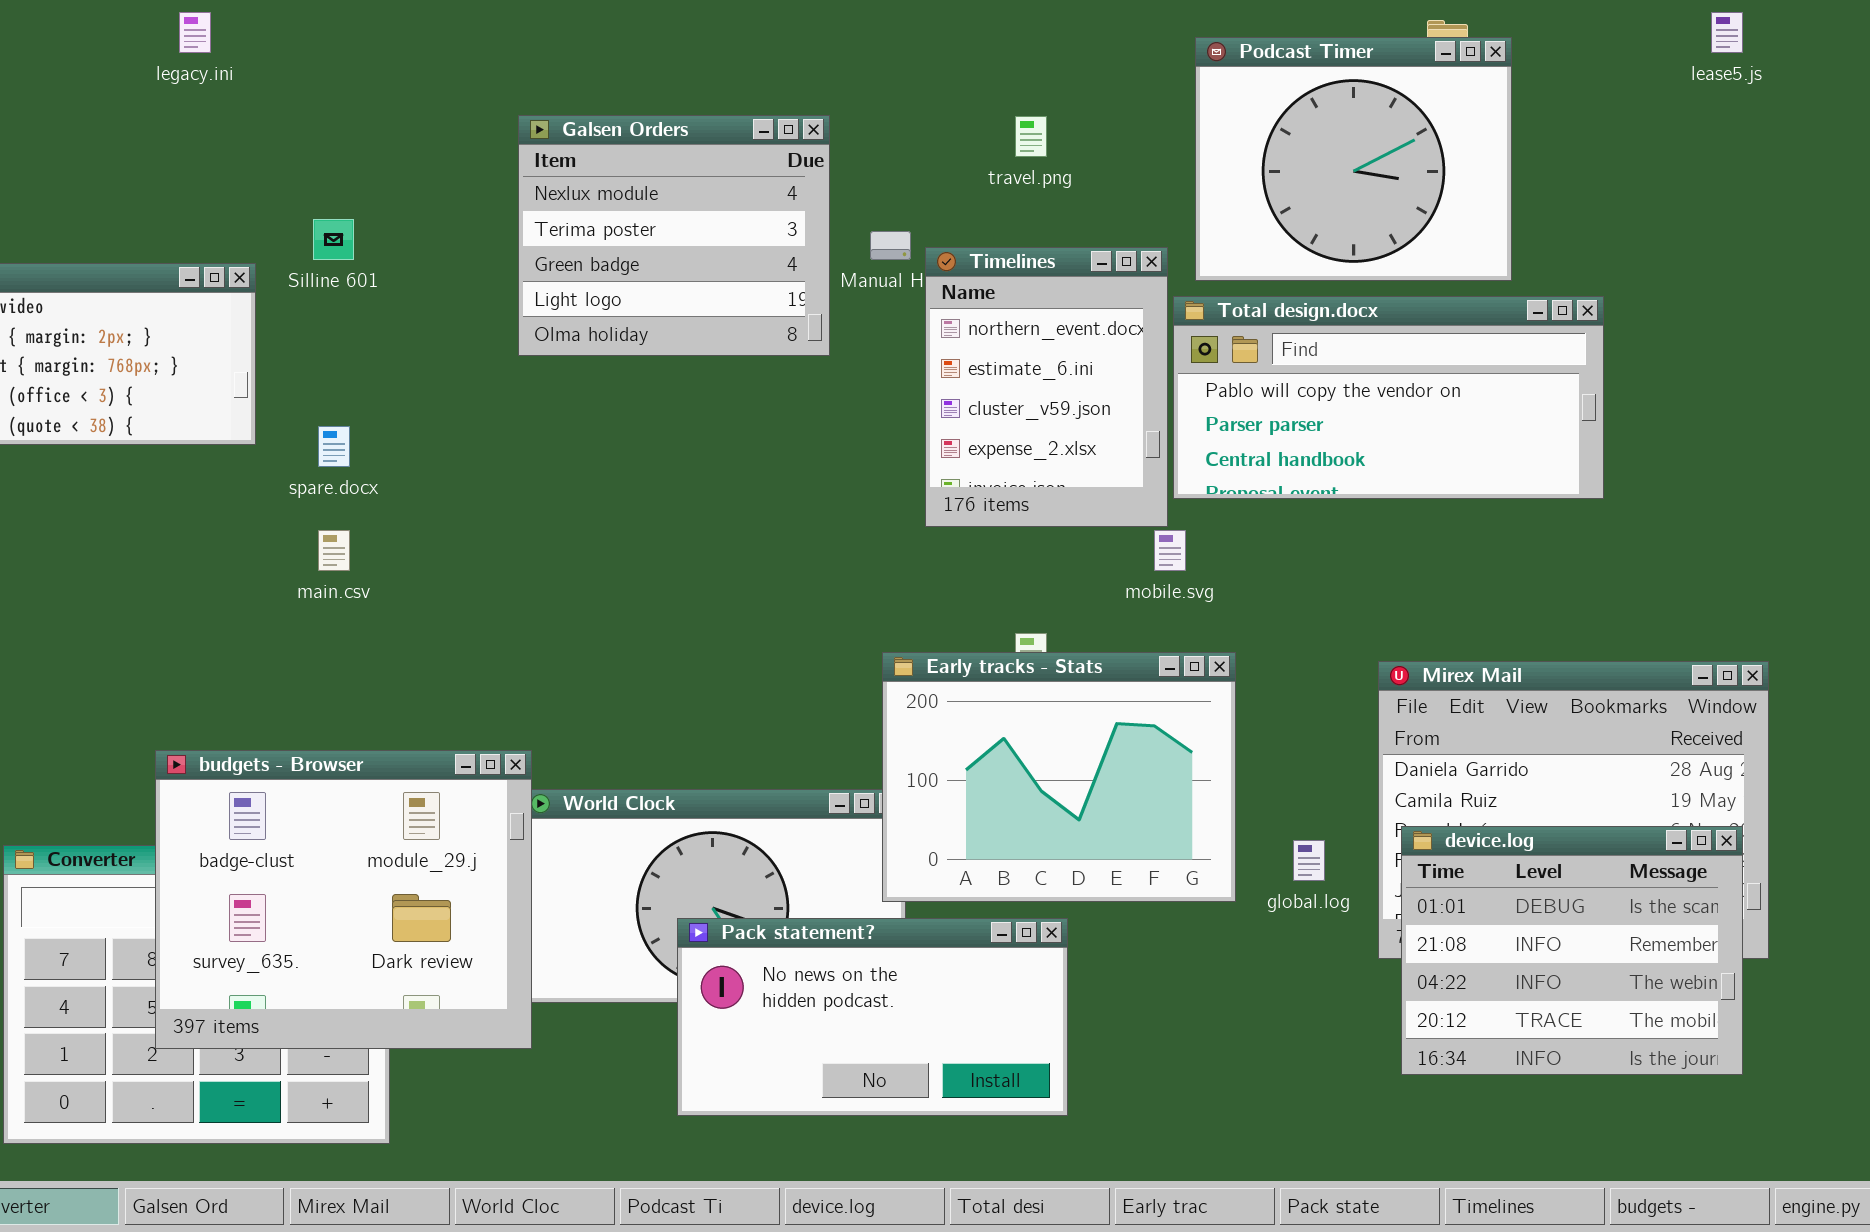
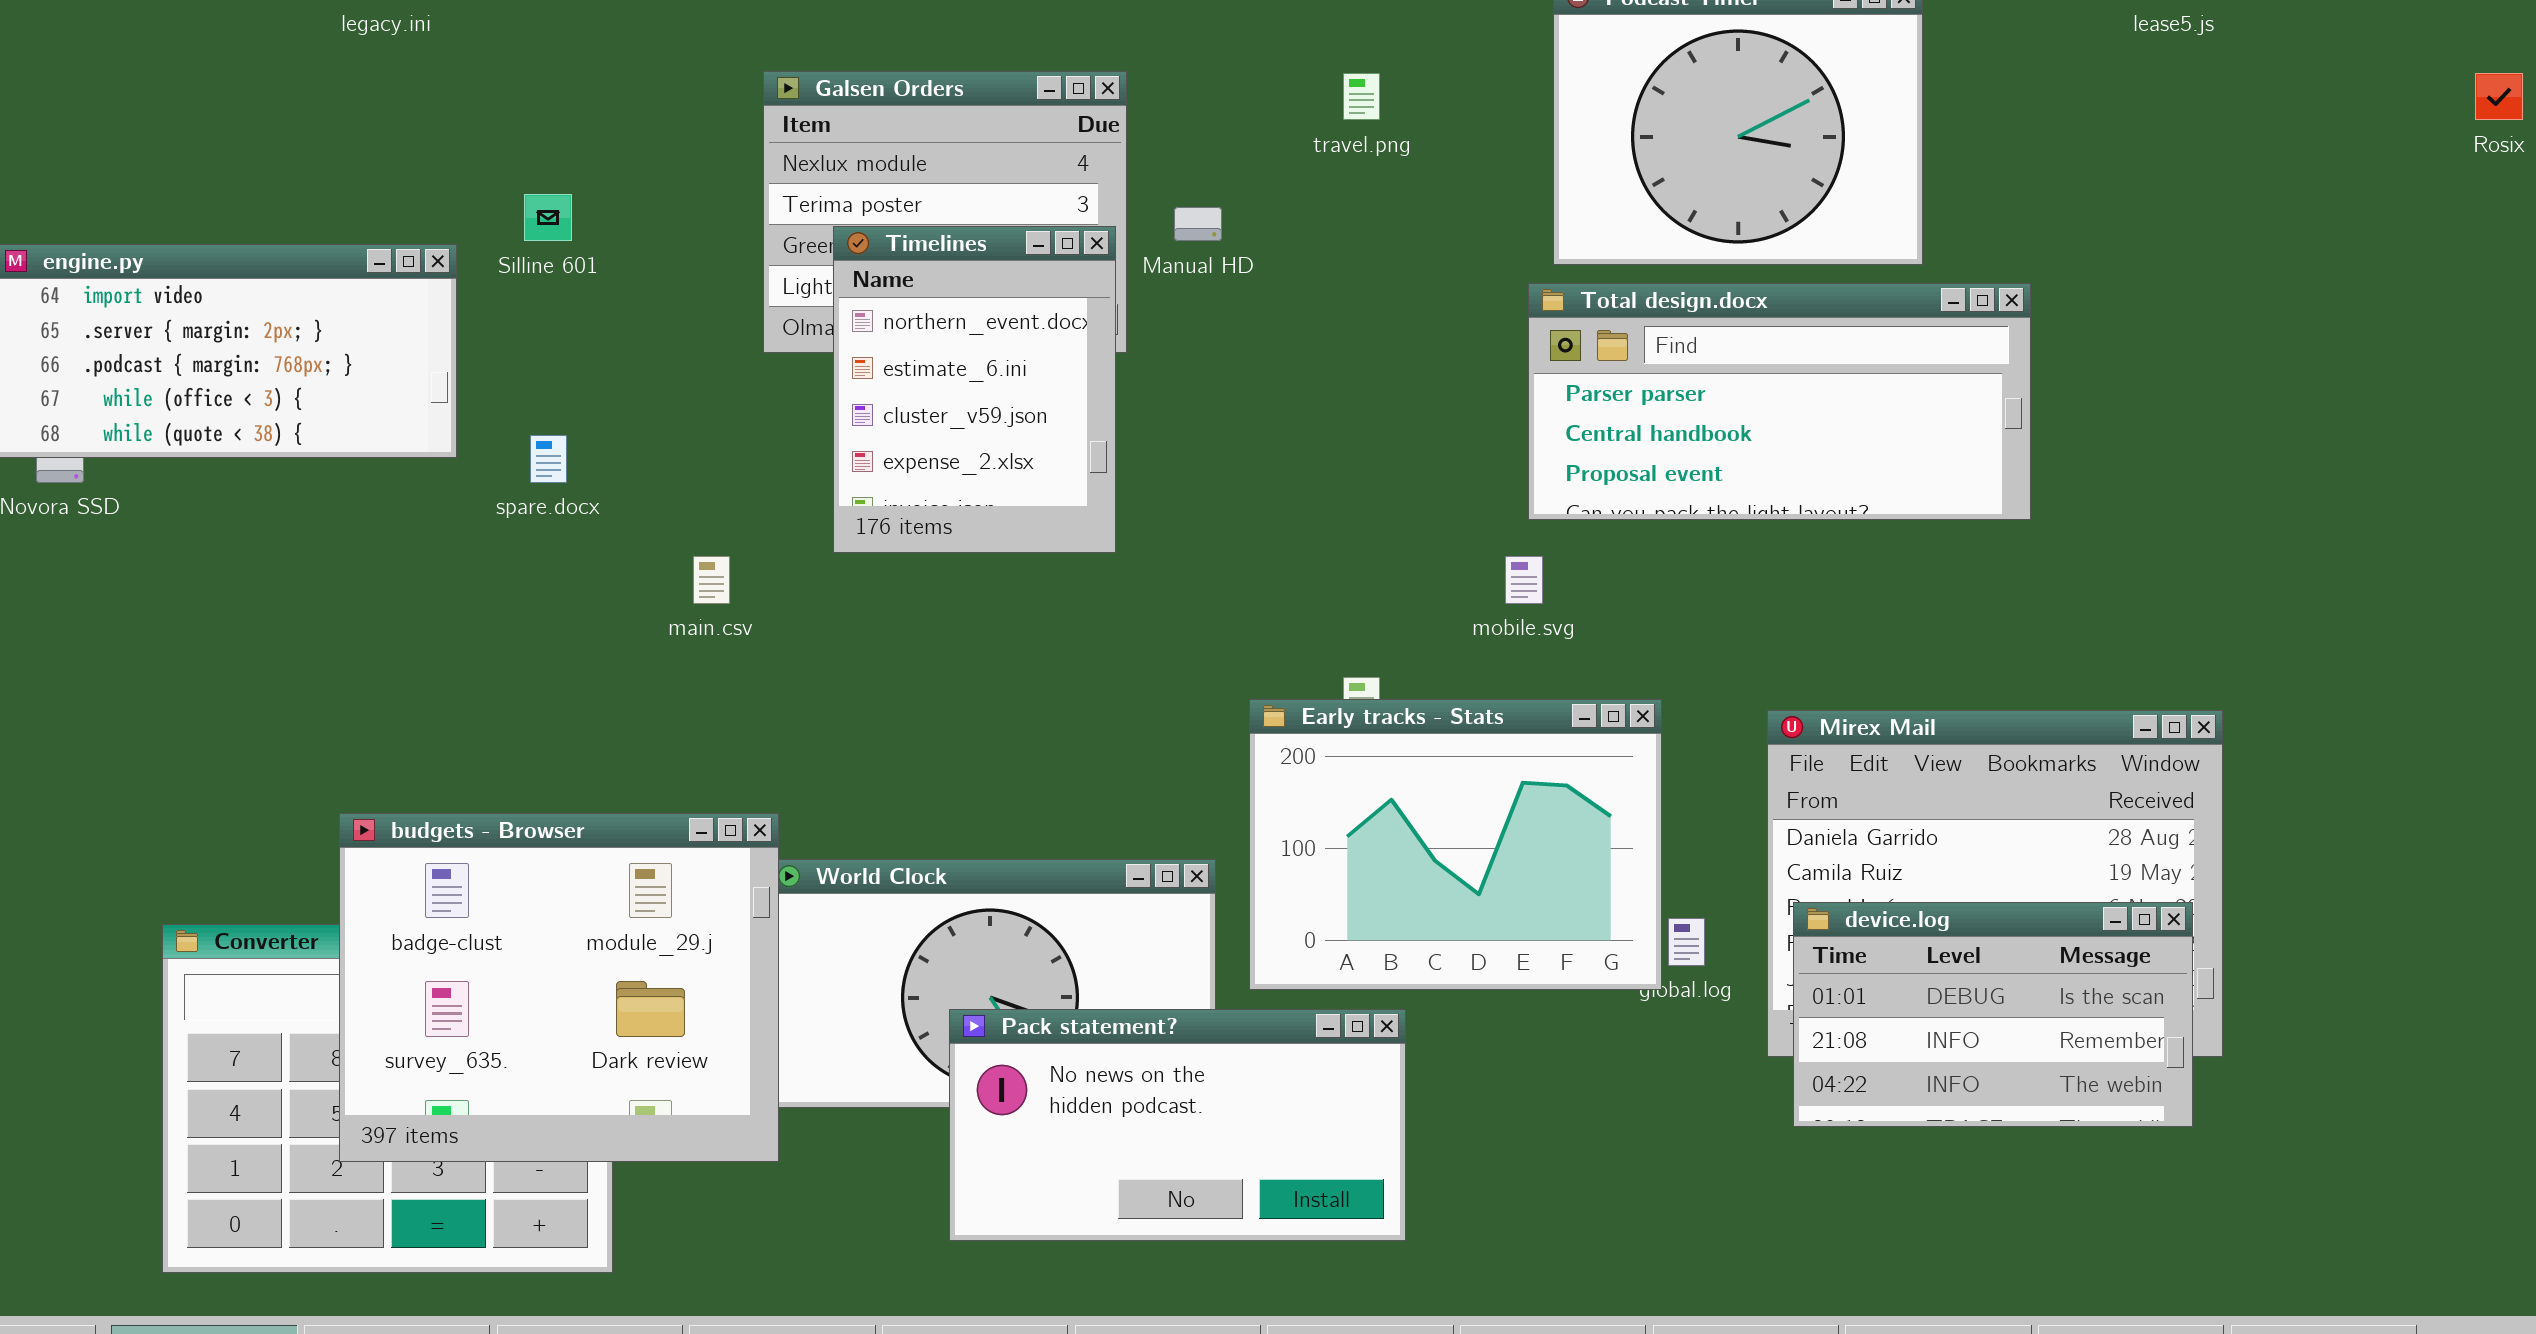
Timelines: [925,247,1168,527] -> [833,226,1116,553], moved
Total design.docx: [1173,296,1604,499] -> [1528,283,2031,520], scrolled down 1 row
main.csv: [318,530,350,571] -> [693,556,730,604], moved
Early tracks - Stats: [882,652,1236,902] -> [1249,699,1662,990], moved
device.log: [1401,826,1743,1075] -> [1793,902,2193,1127], resized

